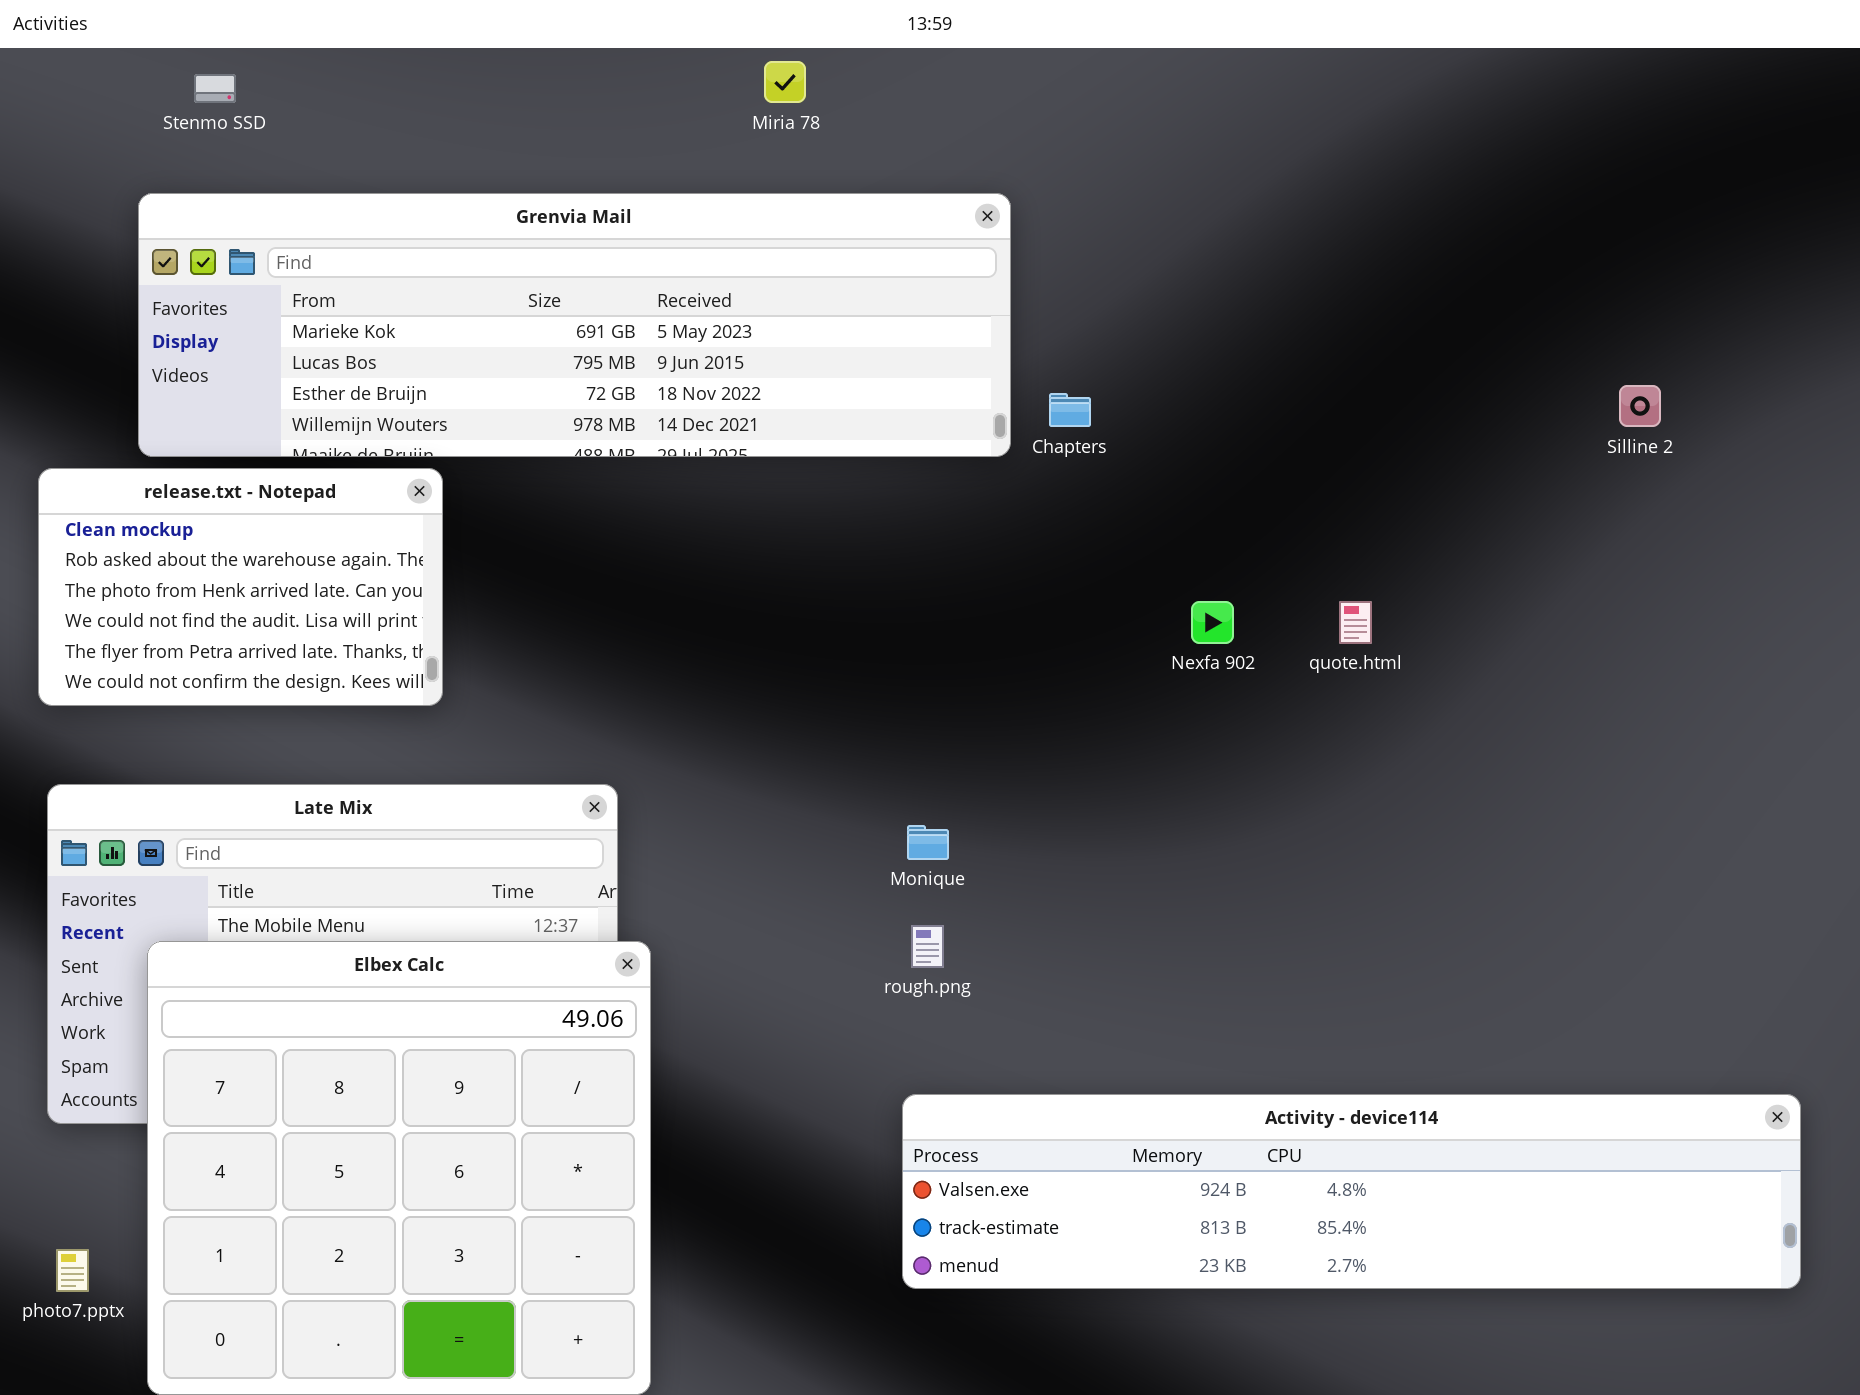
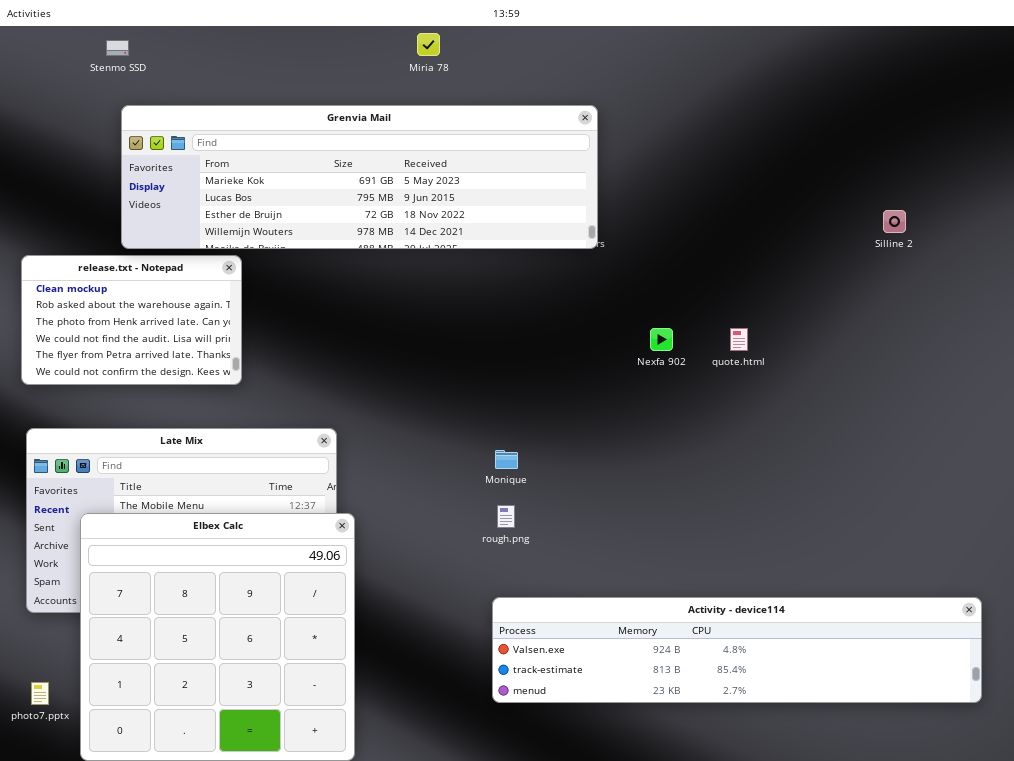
Grenvia Mail: [138,193,1011,457] -> [121,105,598,249], moved

